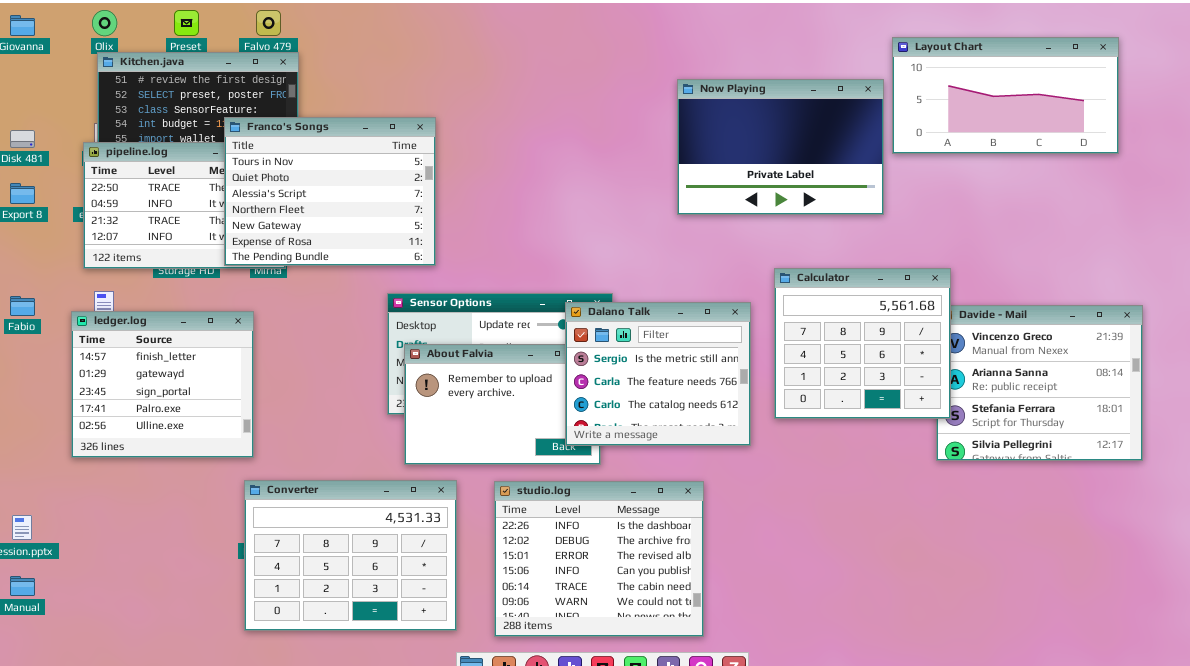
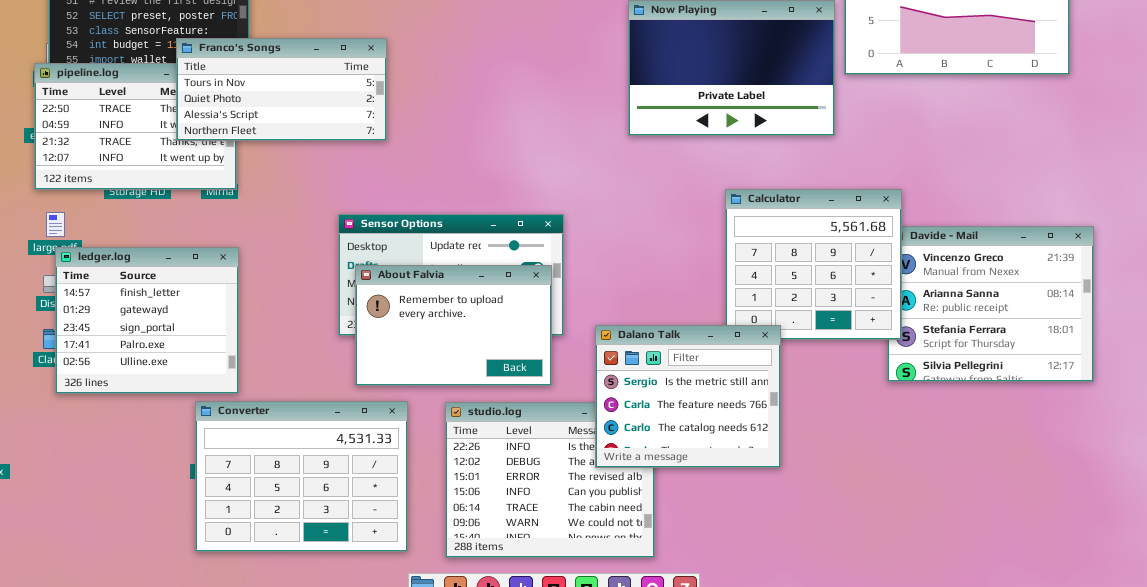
Franco's Songs: [224,117,436,266] -> [176,38,387,141], resized
Dalano Talk: [565,302,751,446] -> [595,325,781,468], moved
ledger.log: [71,311,254,458] -> [55,247,239,394], moved

